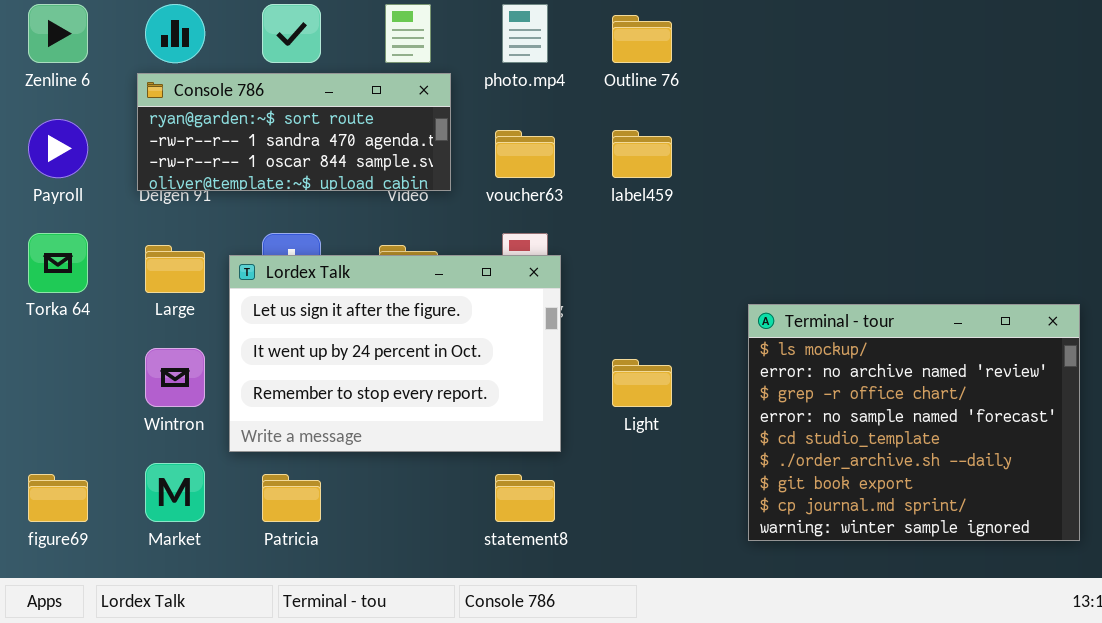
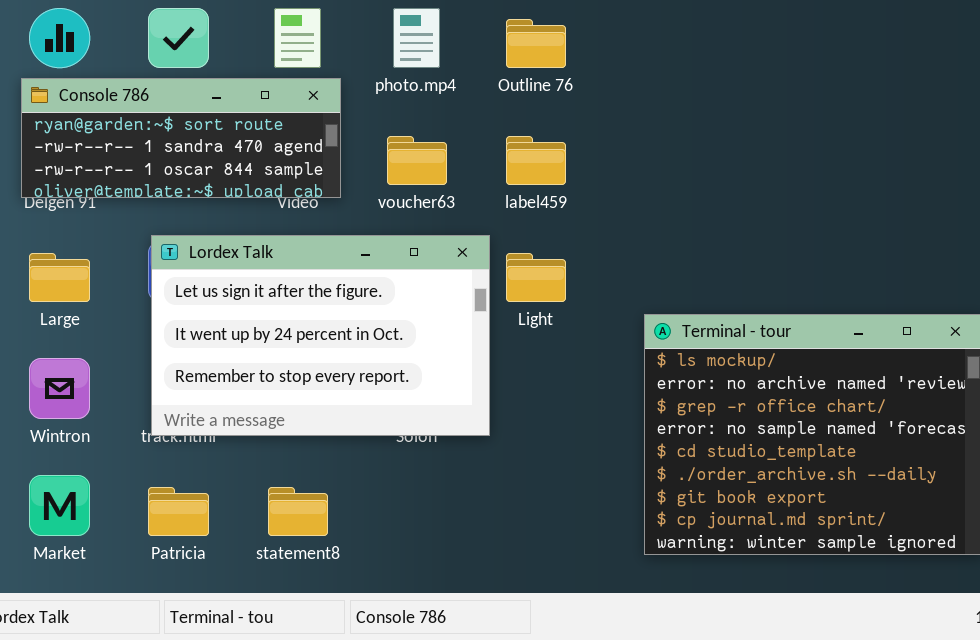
Lordex Talk: [229,255,561,452] -> [151,235,490,436], moved
Light: [612,359,672,407] -> [506,253,566,302], moved
statement8: [495,474,555,522] -> [268,487,328,536], moved

